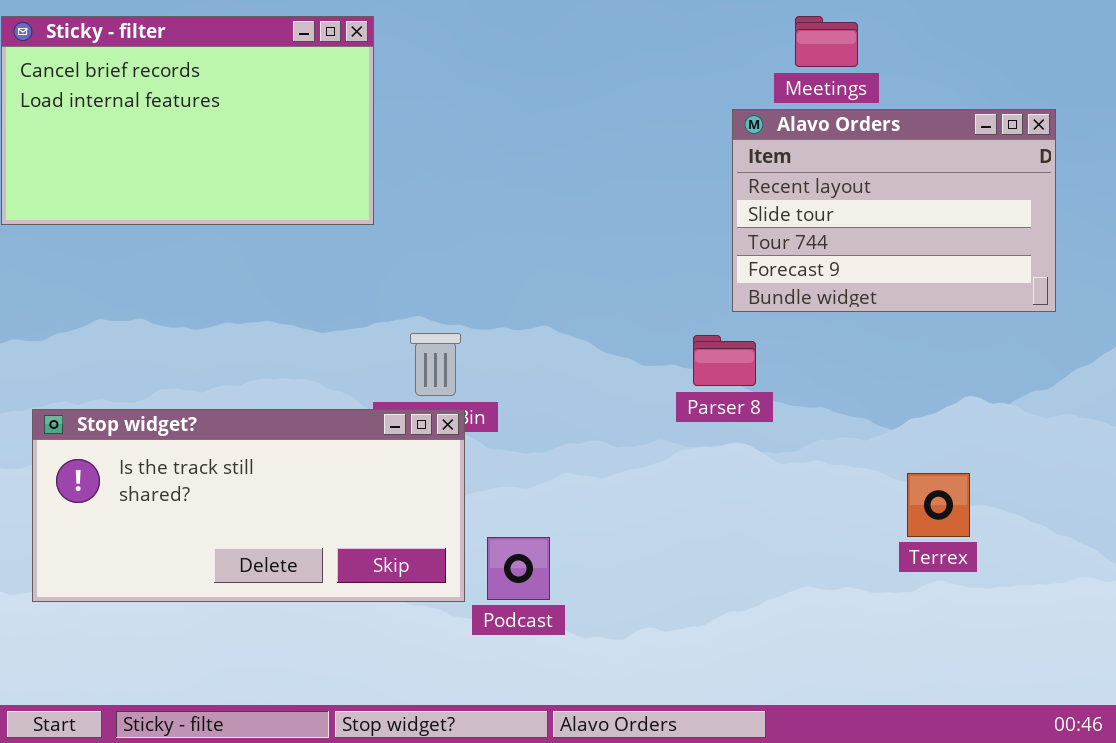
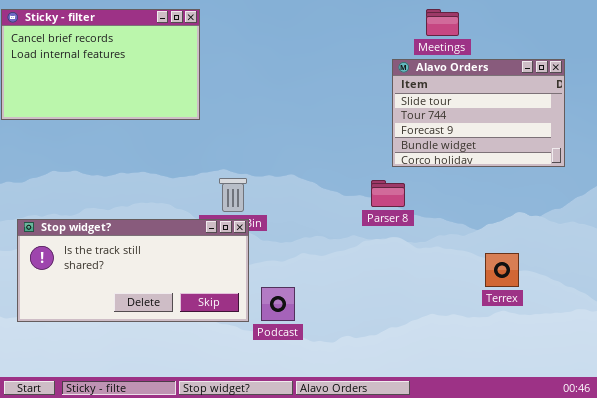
Alavo Orders: [732,109,1056,312] -> [392,59,565,167], scrolled down 1 row

